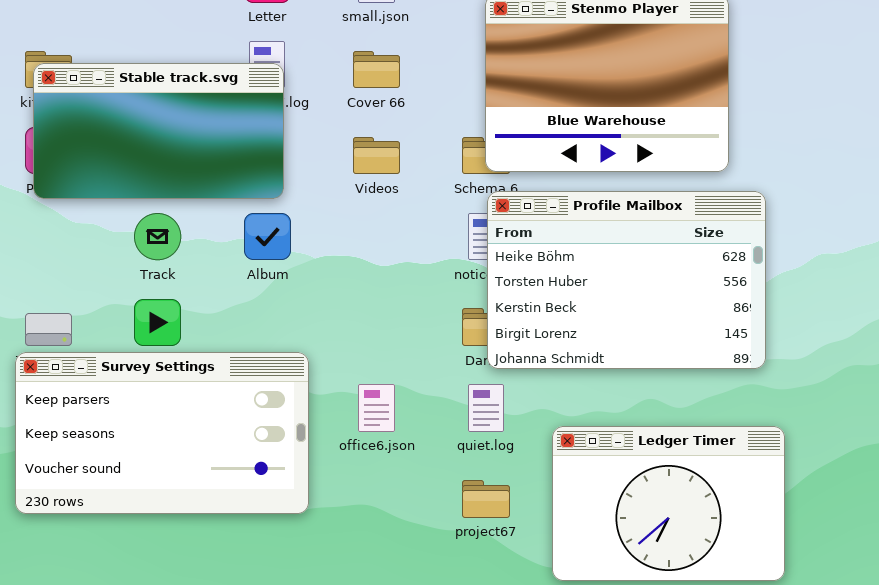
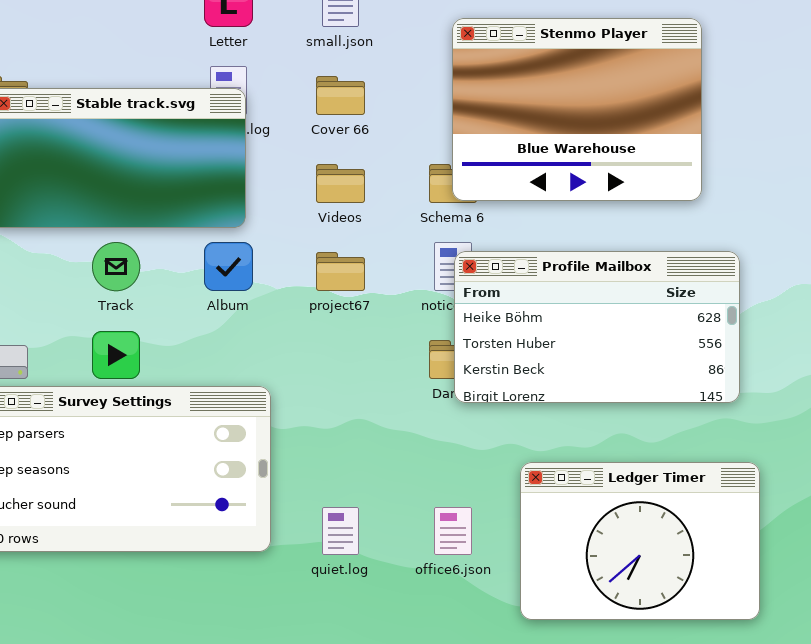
Profile Mailbox: [487,191,766,369] -> [454,251,740,403], resized
office6.json: [358,384,395,432] -> [434,507,472,555], moved
quiet.log: [468,384,504,432] -> [322,507,359,555], moved
project67: [462,480,510,518] -> [316,252,365,291], moved

